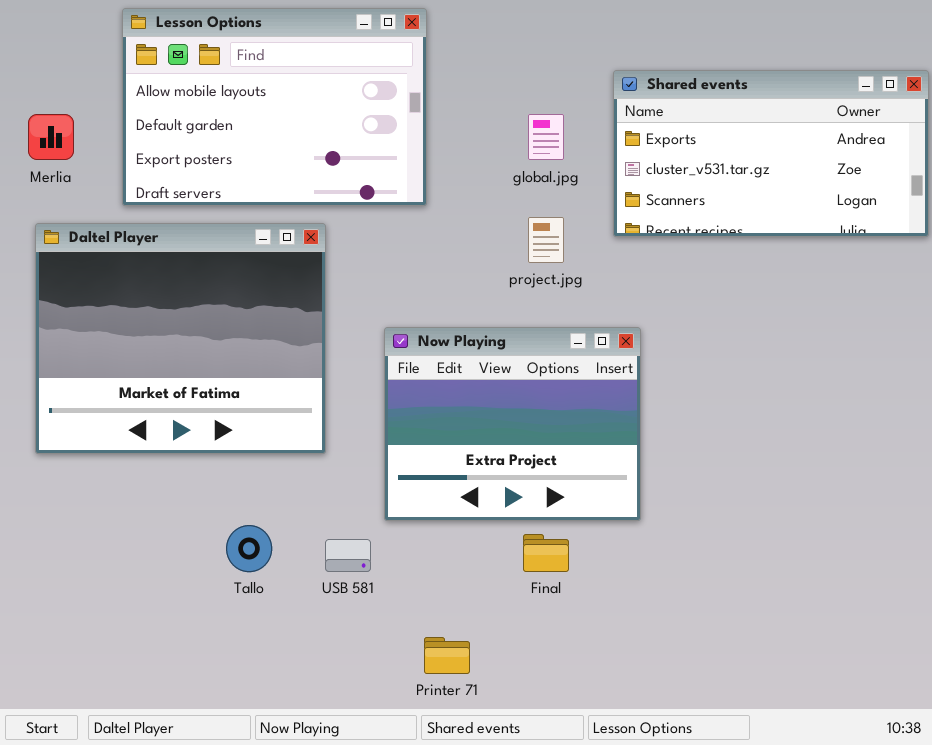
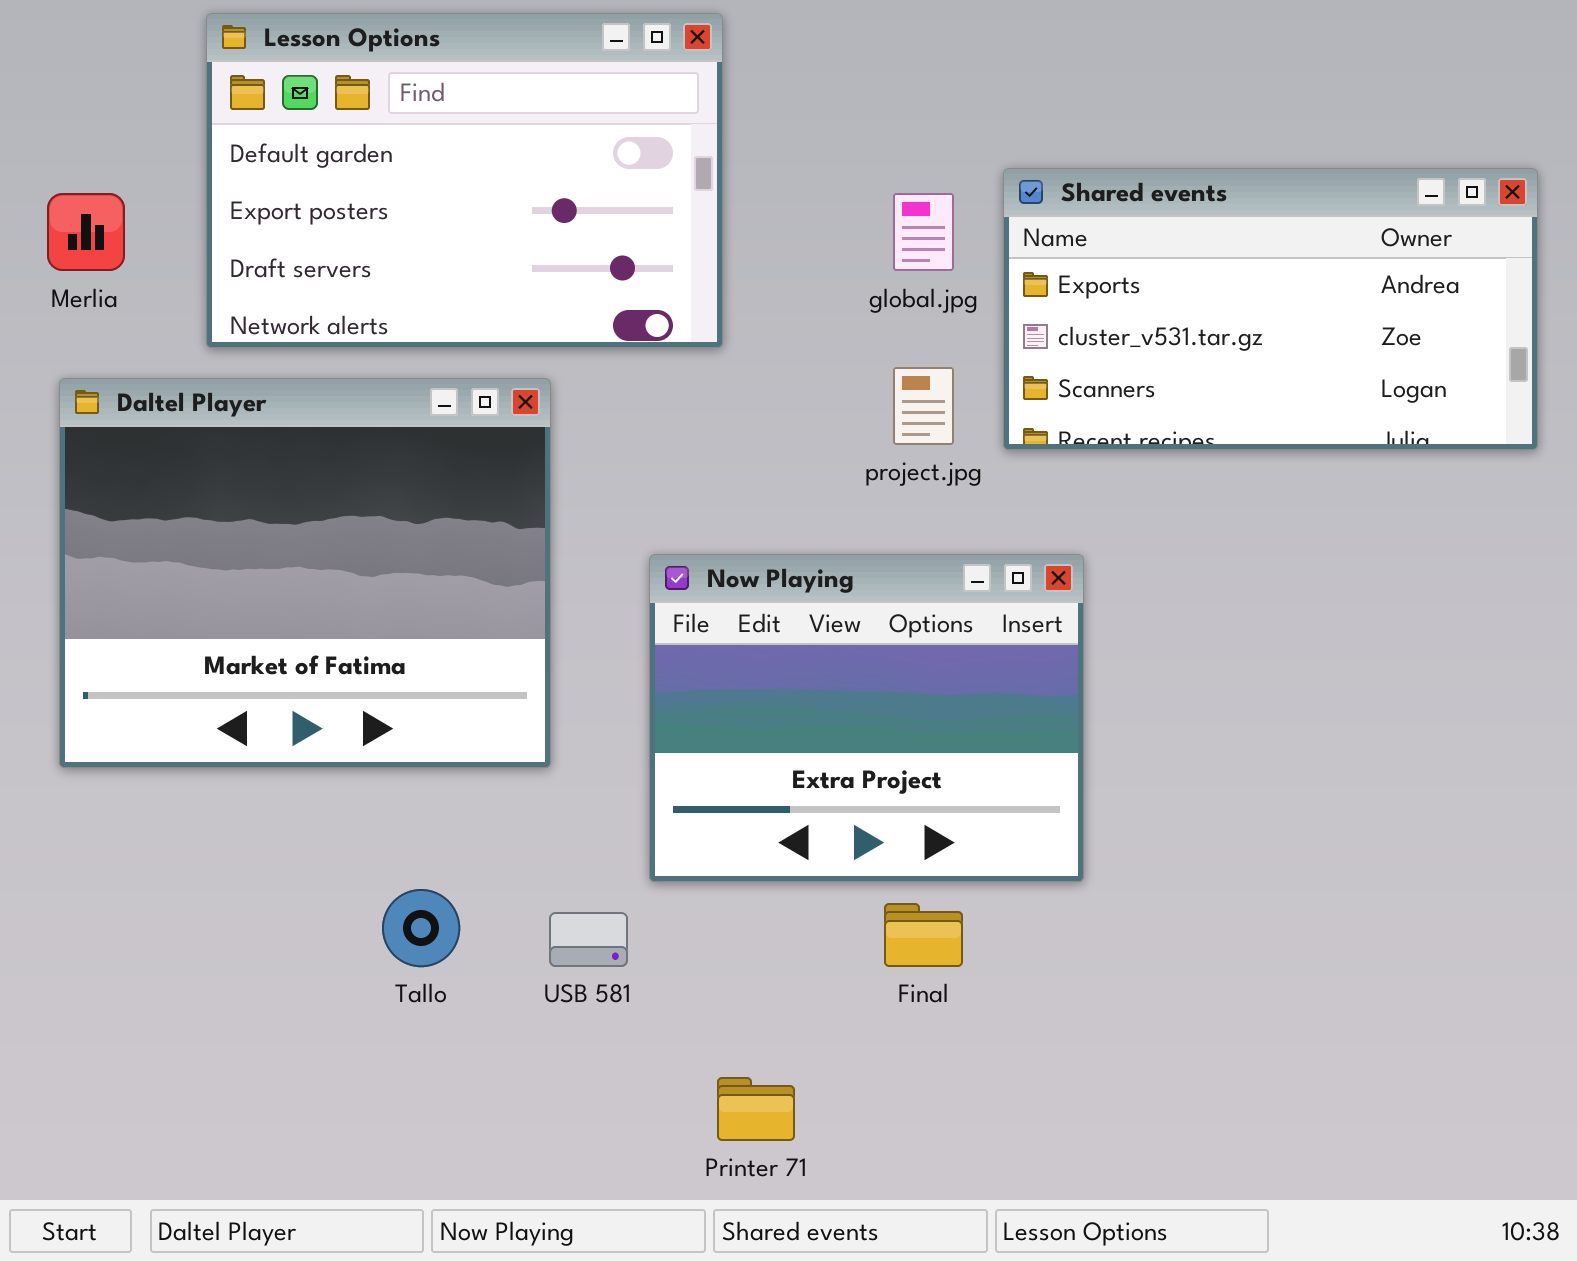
Lesson Options: [122,8,427,206] -> [206,13,723,348], scrolled down 1 row
Shared events: [613,70,929,237] -> [1003,168,1538,450], moved

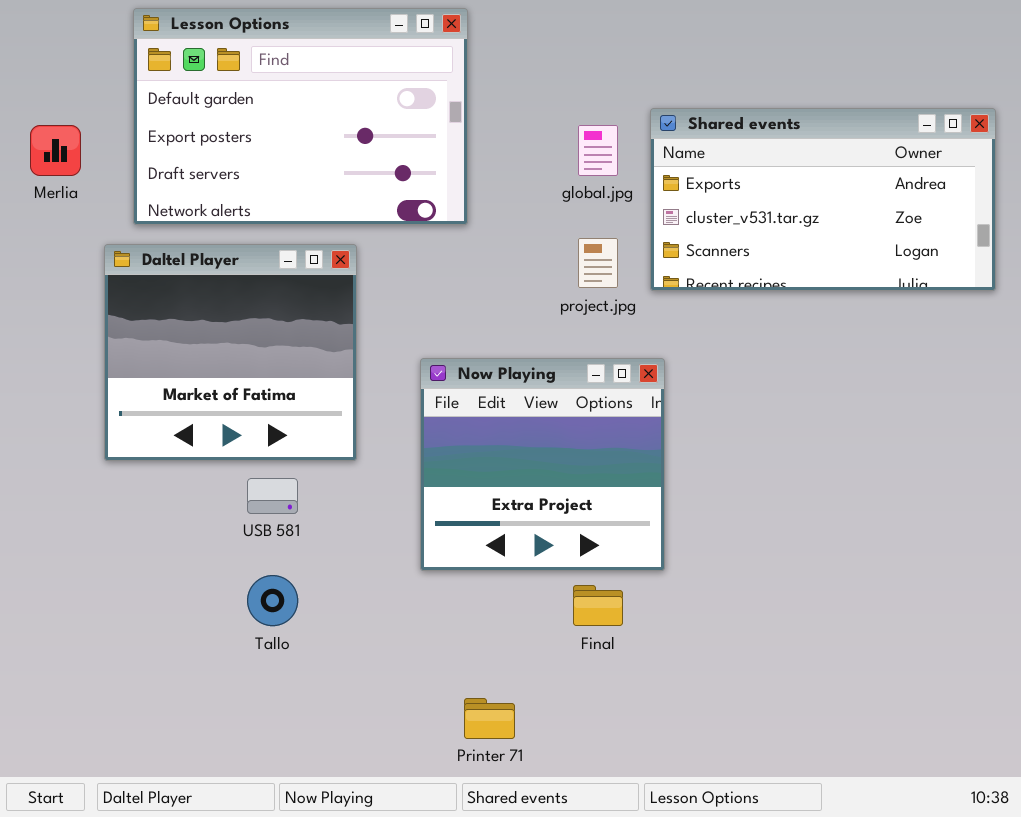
Daltel Player: [59,378,551,768] -> [104,244,357,461], resized
Now Playing: [649,554,1084,882] -> [420,358,665,571], resized
USB 581: [549,912,628,967] -> [247,478,298,514], moved

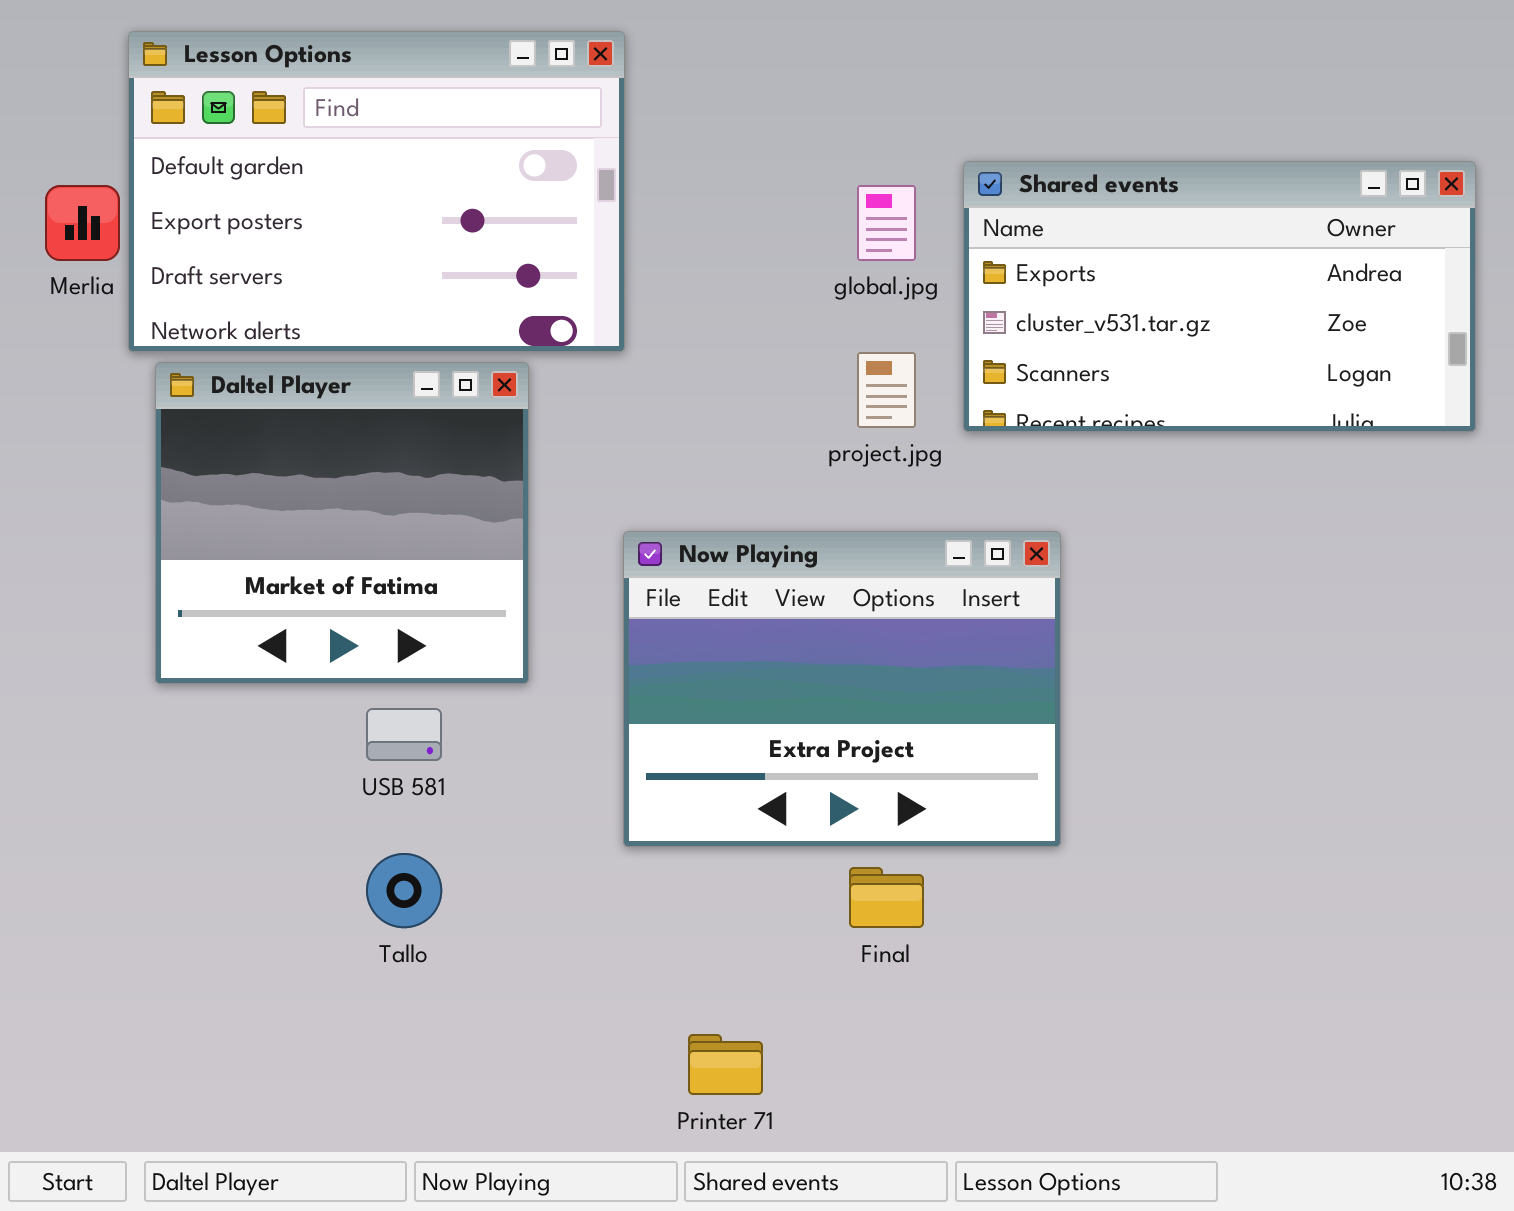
Lesson Options: [133,8,468,225] -> [128,31,625,352], moved
Now Playing: [420,358,665,571] -> [623,531,1061,847], resized

